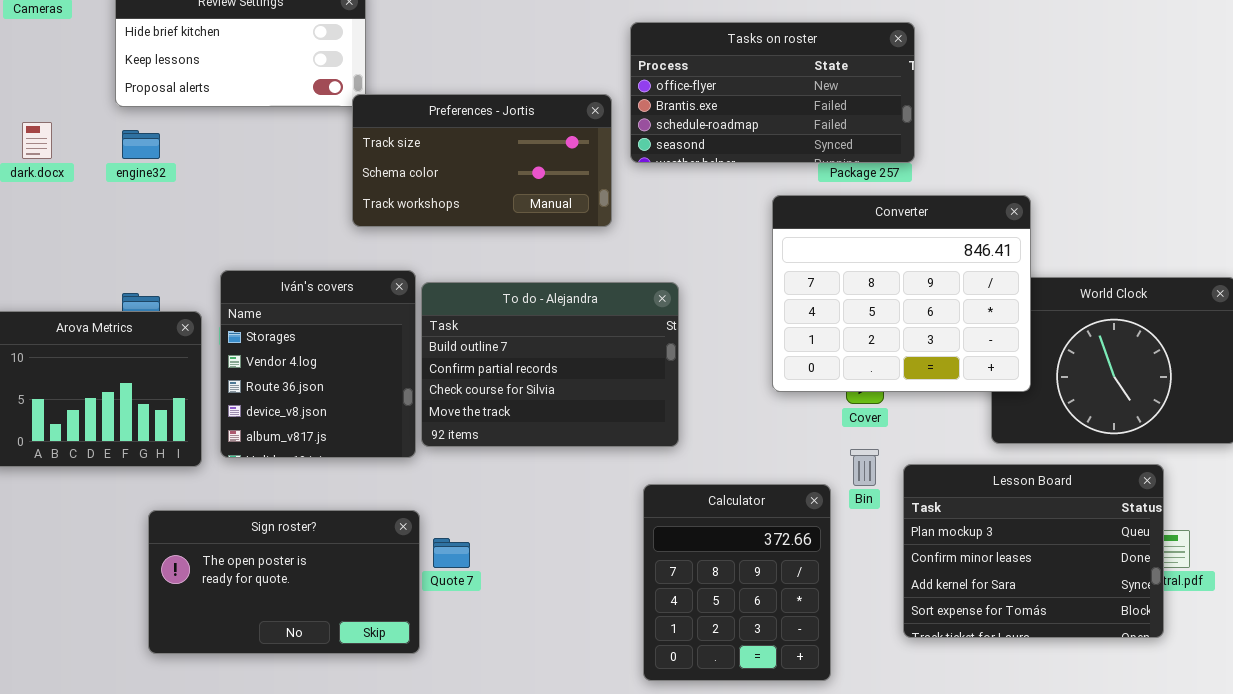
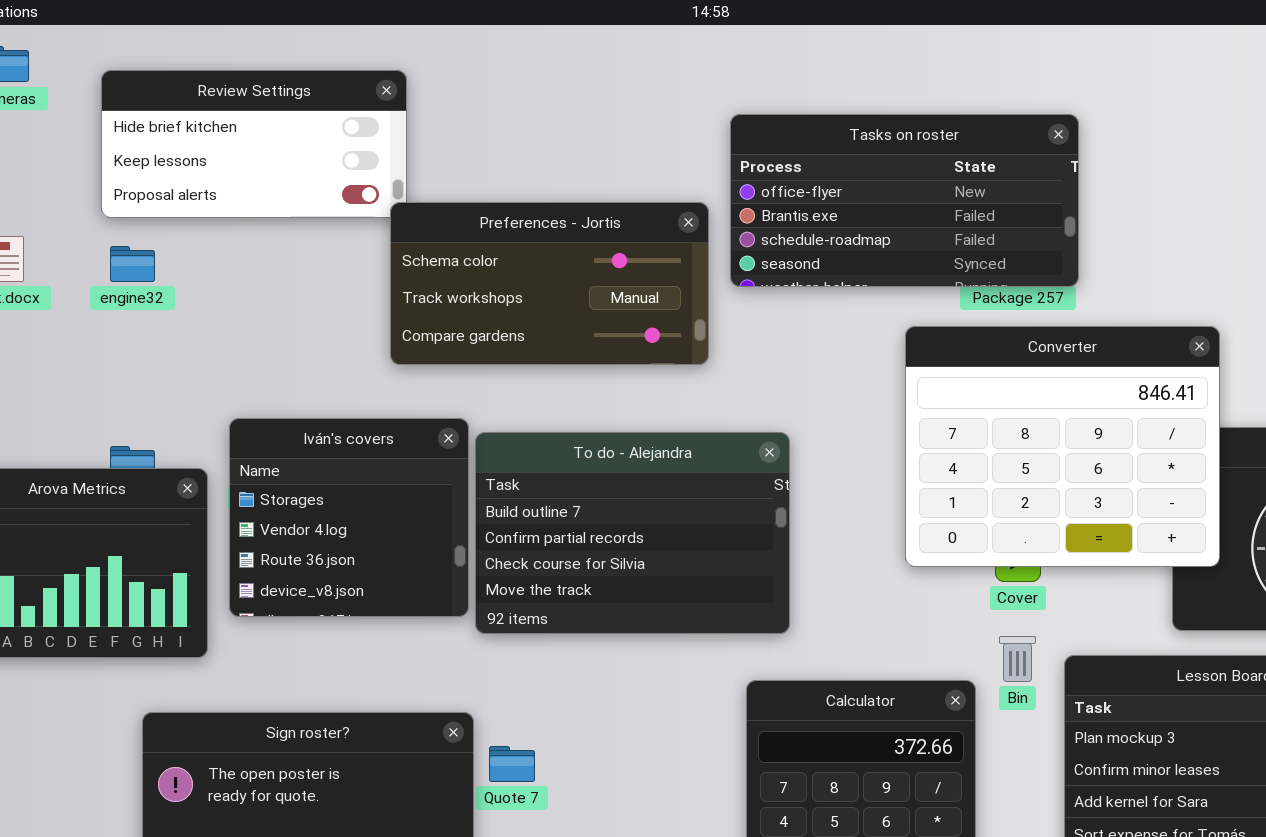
Preferences - Jortis: [352,94,612,227] -> [390,202,709,365], scrolled down 1 row
Iván's covers: [220,270,416,458] -> [229,418,469,617], resized

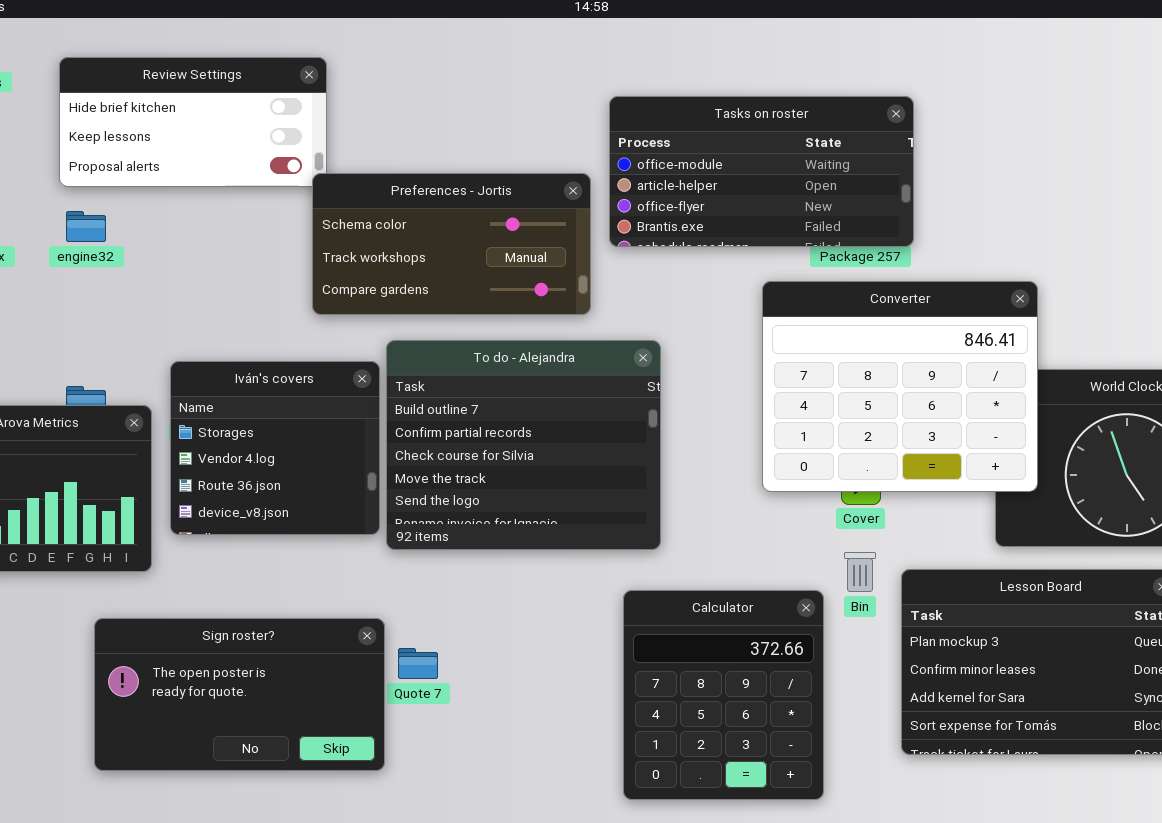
Tasks on roster: [730,114,1079,287] -> [609,96,914,247], scrolled up 2 rows
To do - Alejandra: [475,432,790,634] -> [386,340,661,550], resized

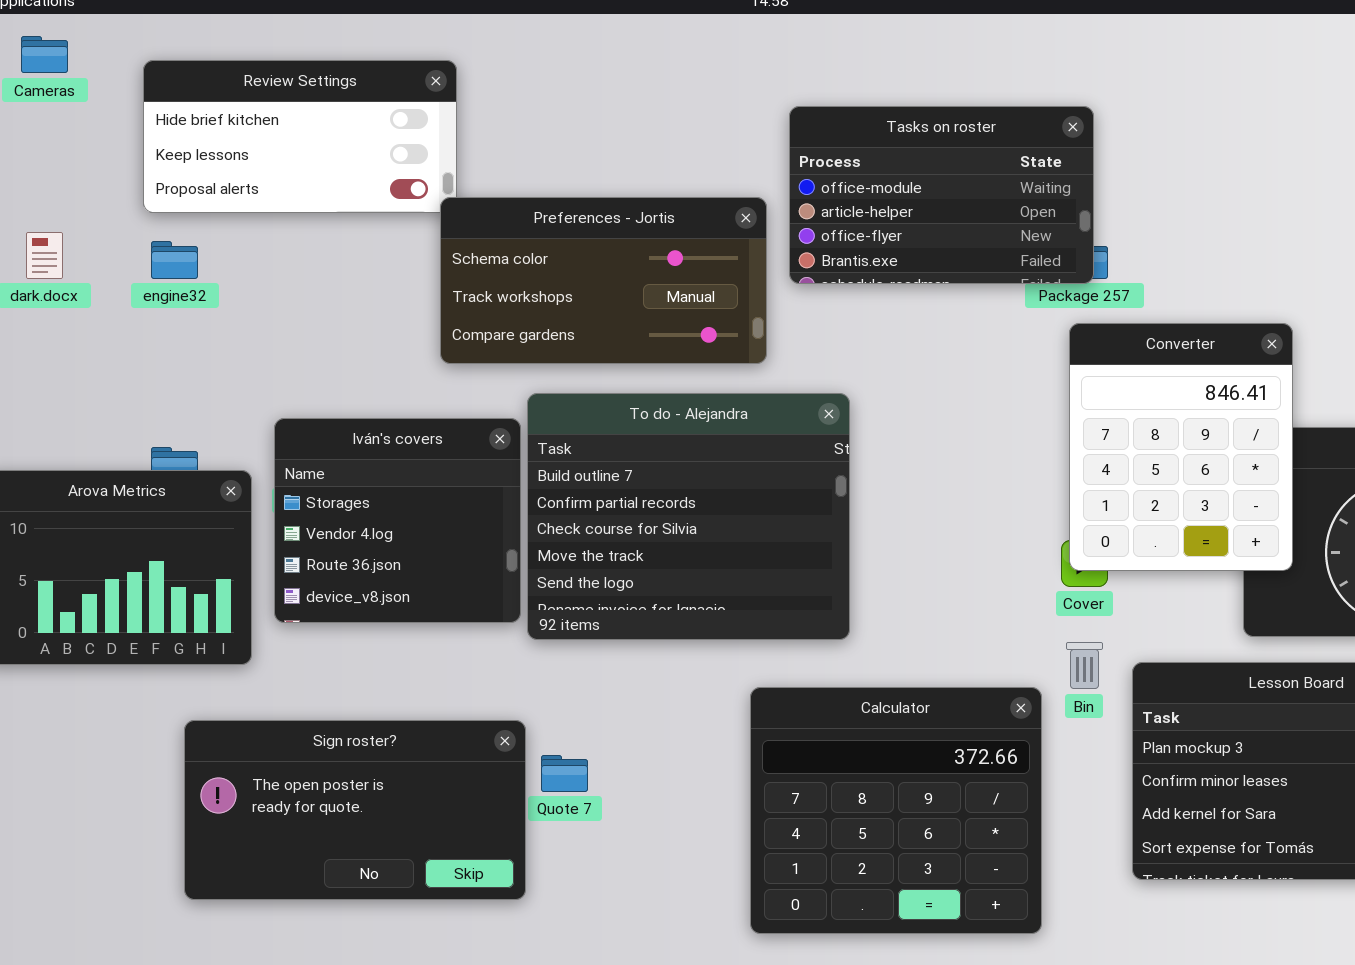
Tasks on roster: [609,96,914,247] -> [789,106,1094,284], resized
Converter: [762,281,1038,492] -> [1069,323,1293,571], resized
Calculator: [623,590,824,800] -> [750,687,1042,934], resized

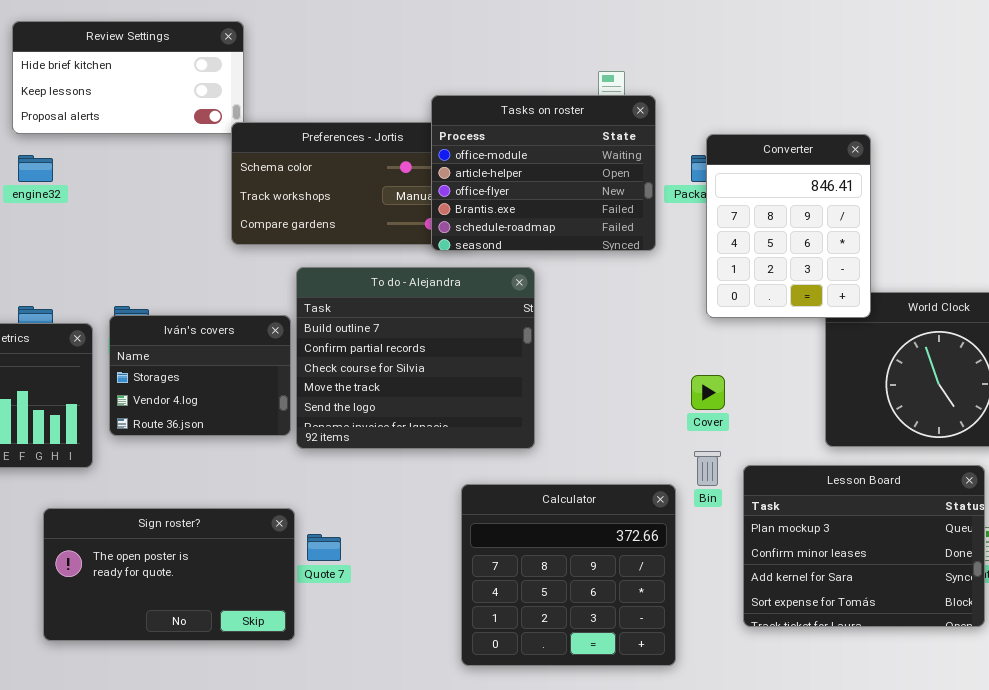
Tasks on roster: [789,106,1094,284] -> [431,95,656,251], moved, resized
Converter: [1069,323,1293,571] -> [706,134,871,318], moved
Iván's covers: [274,418,521,623] -> [109,315,291,436], resized

